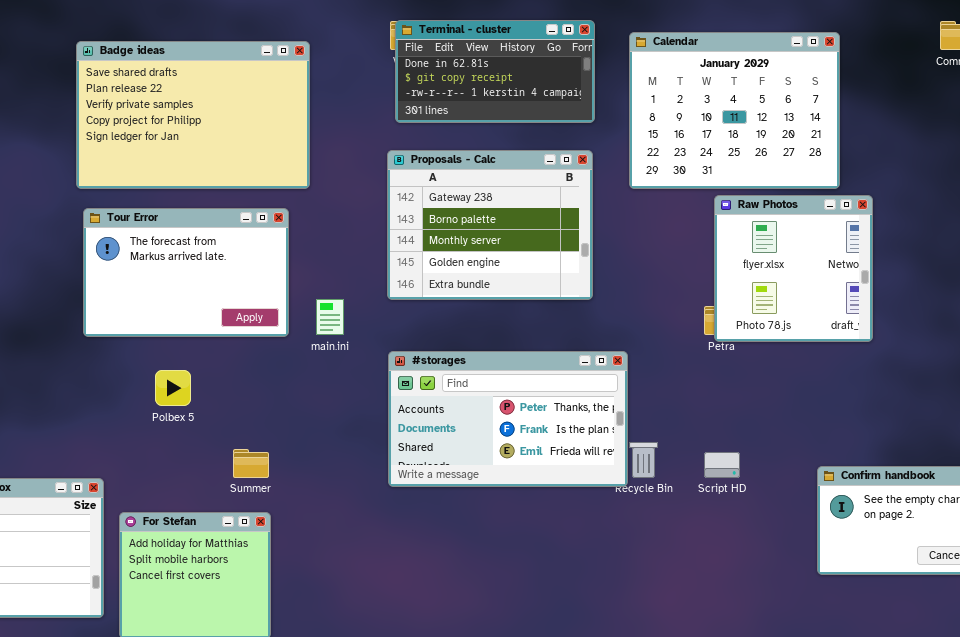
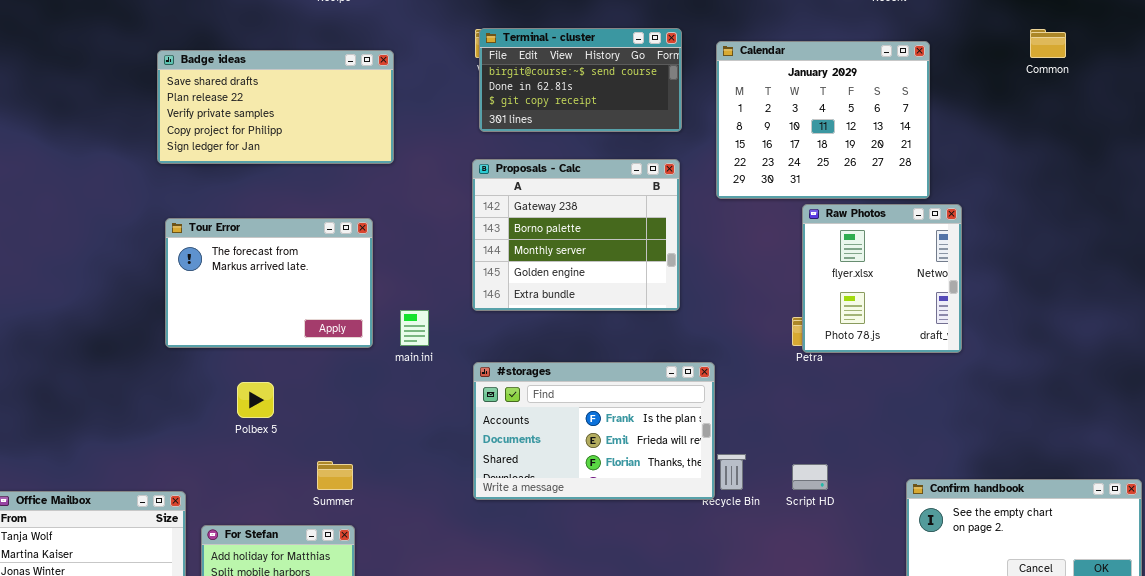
Terminal - cluster: [395,20,595,123] -> [479,28,682,132], scrolled up 1 row
Badge ideas: [76,41,310,189] -> [157,50,394,164], resized
#storages: [388,351,628,487] -> [473,362,715,500], scrolled down 1 row

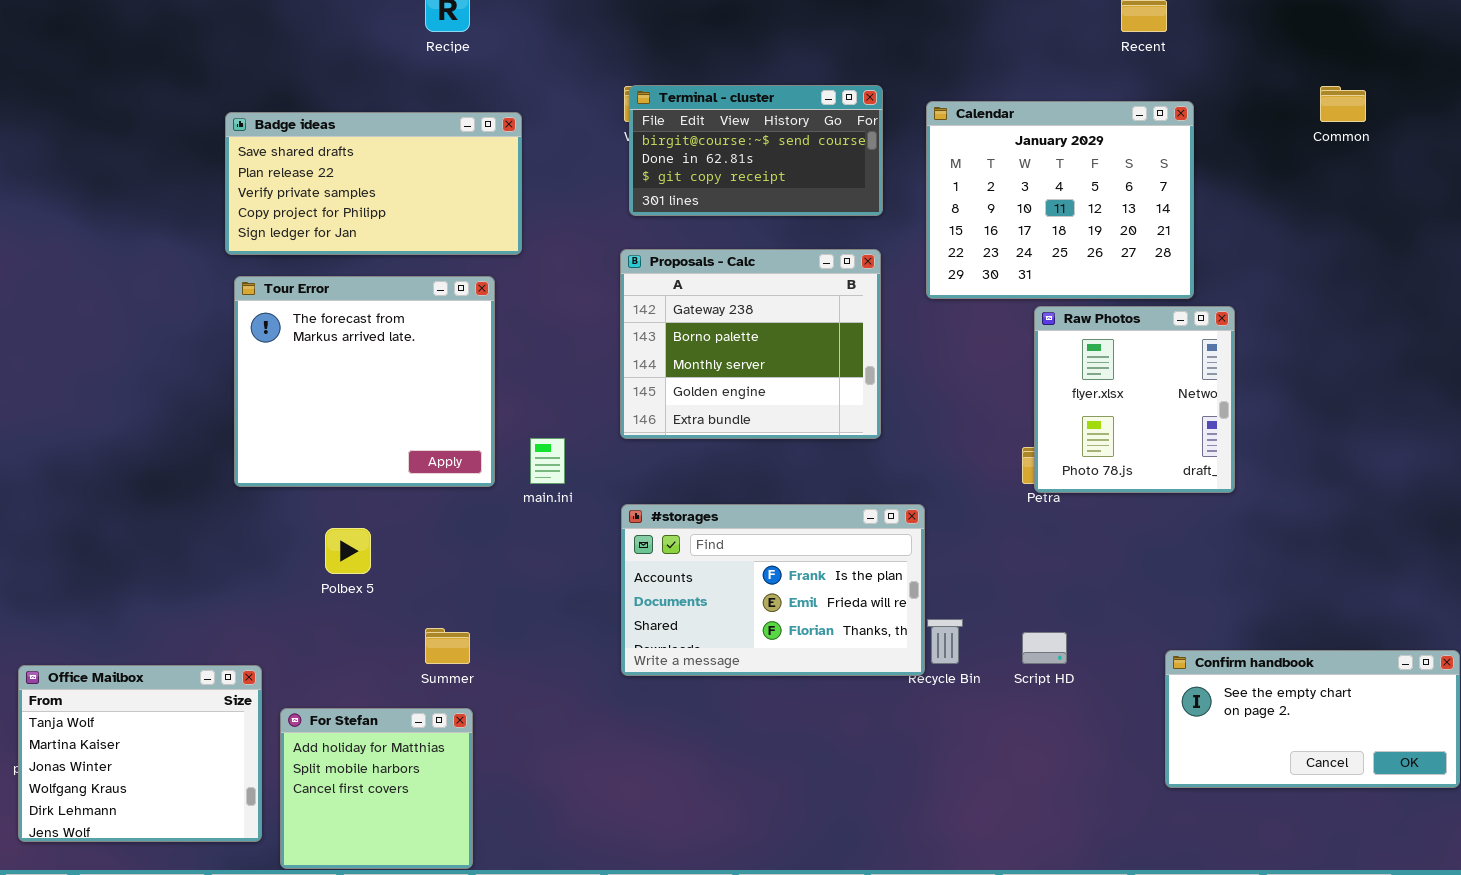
Tour Error: [165,218,373,348] -> [234,276,495,487], resized

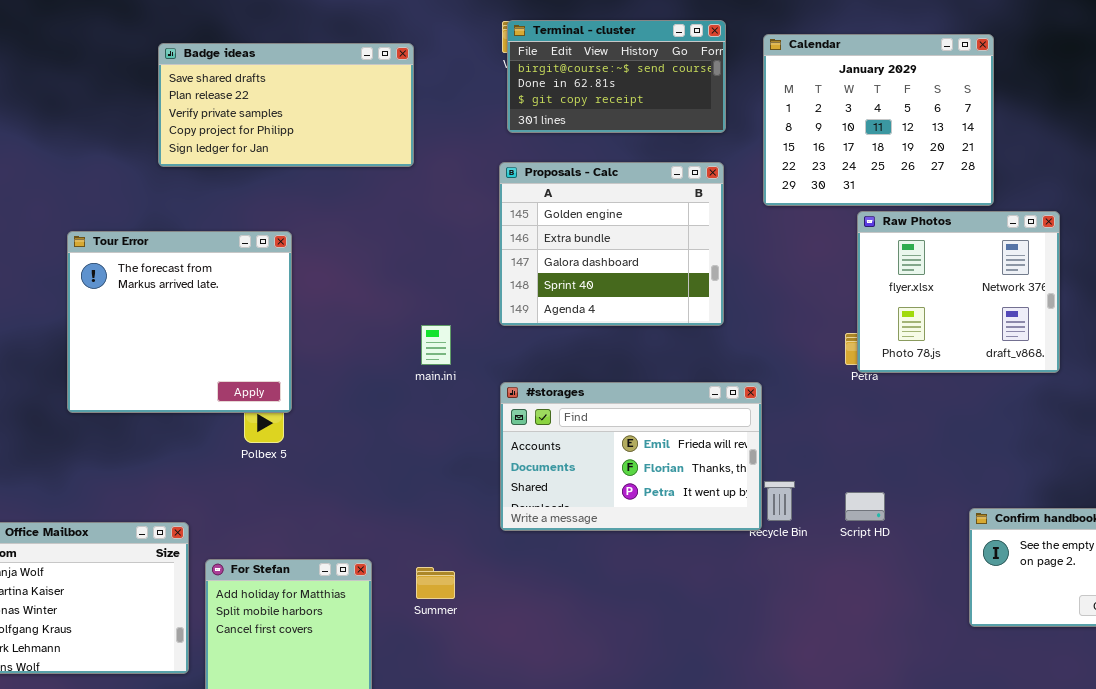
Proposals - Calc: [620,249,881,439] -> [499,162,724,326], scrolled down 3 rows
Tour Error: [234,276,495,487] -> [67,231,292,413], moved
Raw Photos: [1034,306,1235,493] -> [857,211,1060,373], resized
#storages: [621,504,925,676] -> [500,382,762,531], scrolled down 1 row
Summer: [425,628,470,664] -> [416,567,455,599], moved

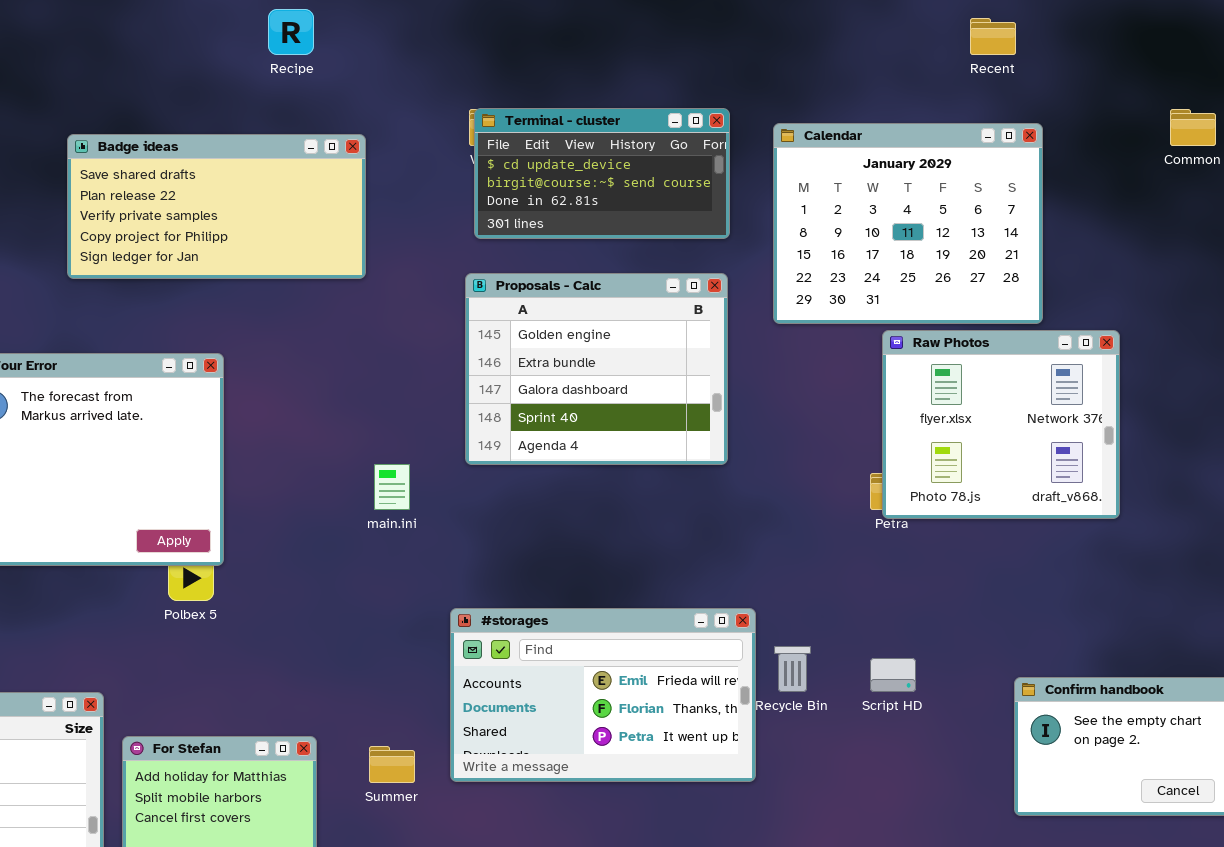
Terminal - cluster: [507,20,726,133] -> [474,108,730,239], scrolled up 1 row
#storages: [500,382,762,531] -> [450,608,756,782], moved

